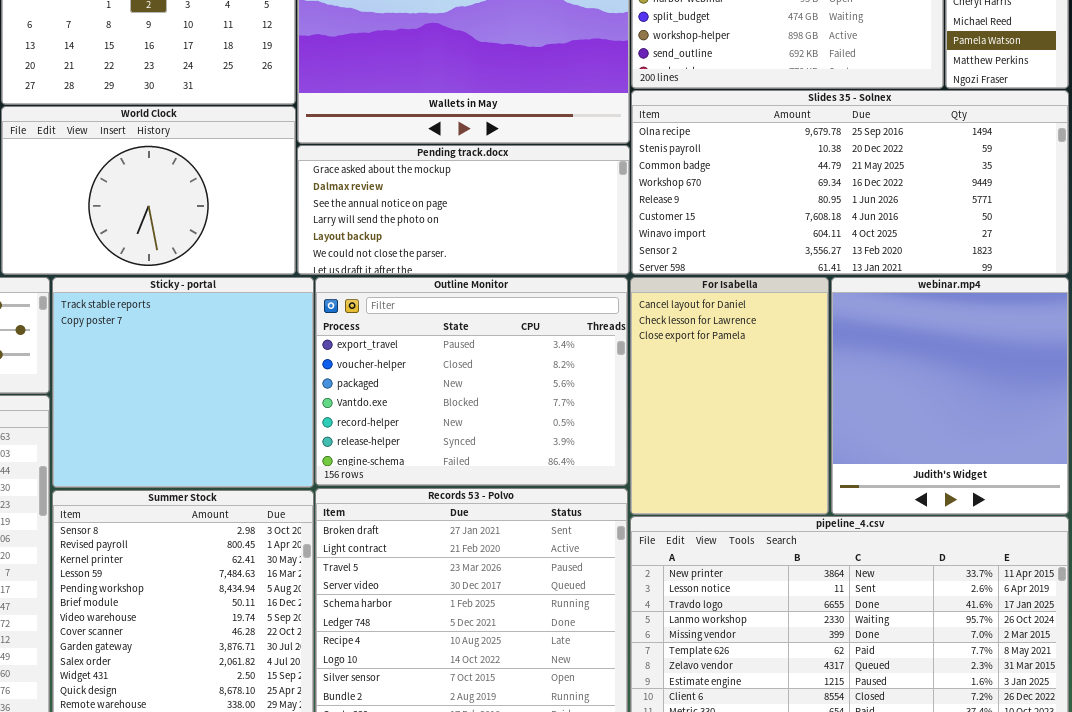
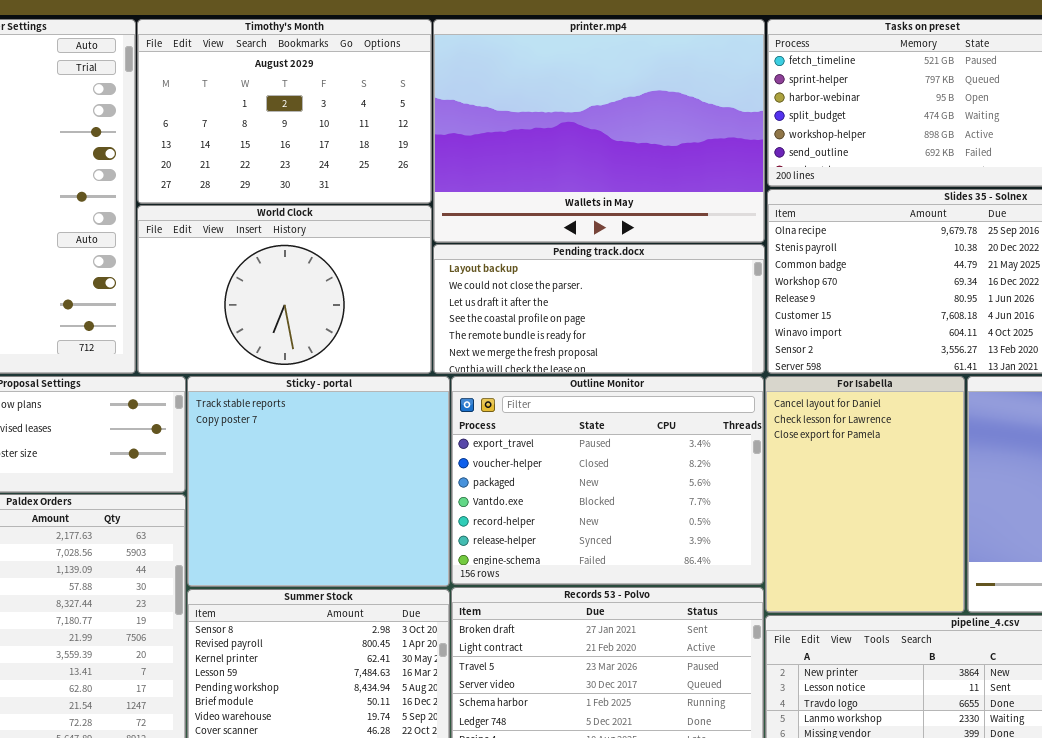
Pending track.docx: [297,145,630,275] -> [433,244,765,374], scrolled down 4 rows

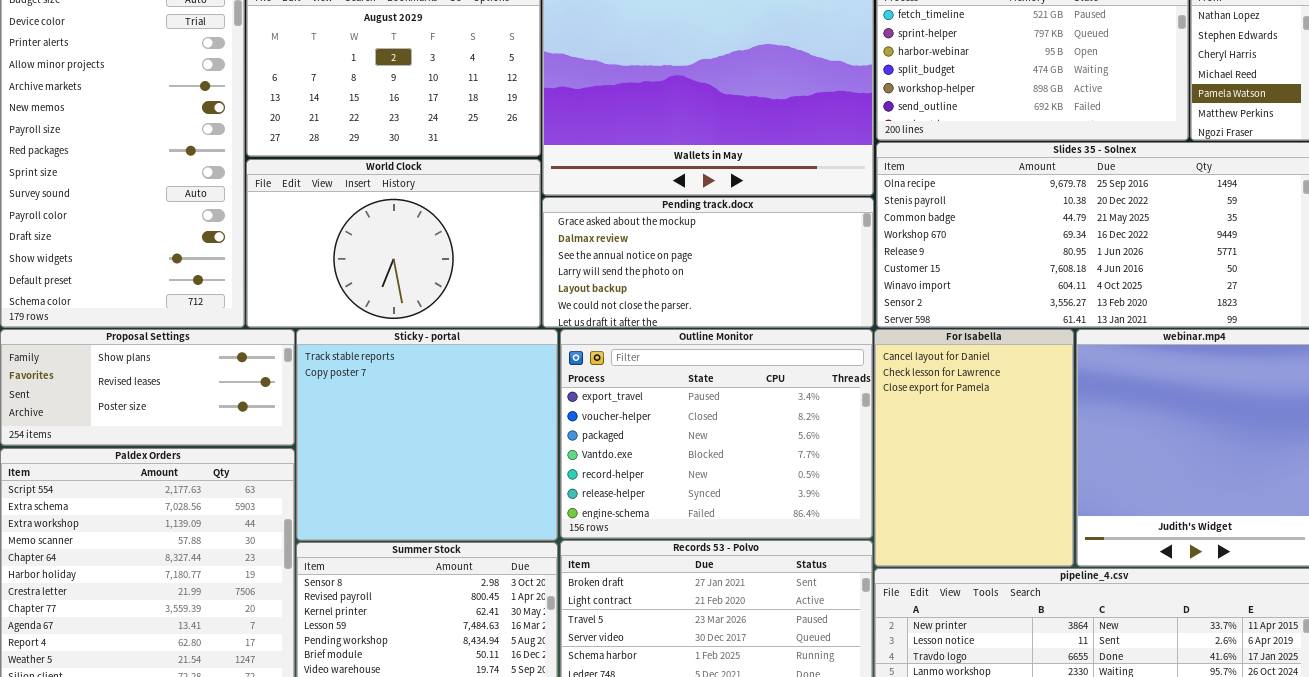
Pending track.docx: [433,244,765,374] -> [542,197,874,328], scrolled up 4 rows

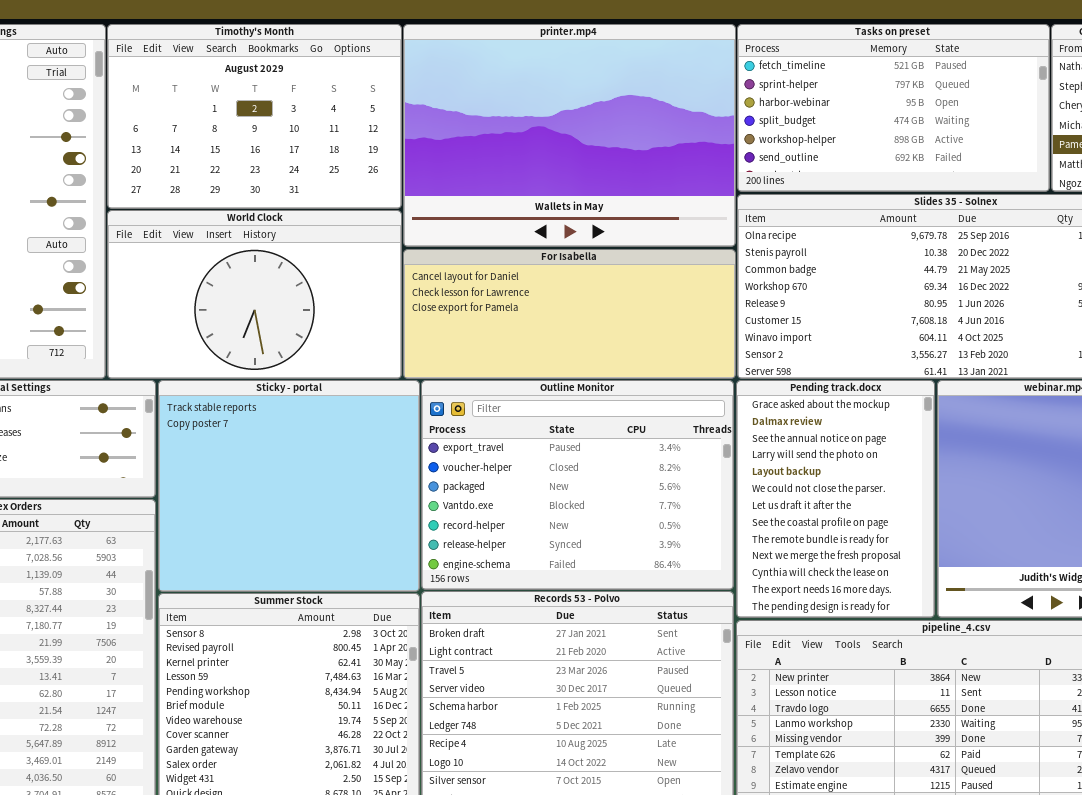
Pending track.docx: [542,197,874,328] -> [736,380,935,618], moved, resized
For Isabella: [874,329,1074,567] -> [403,249,736,379], moved, resized

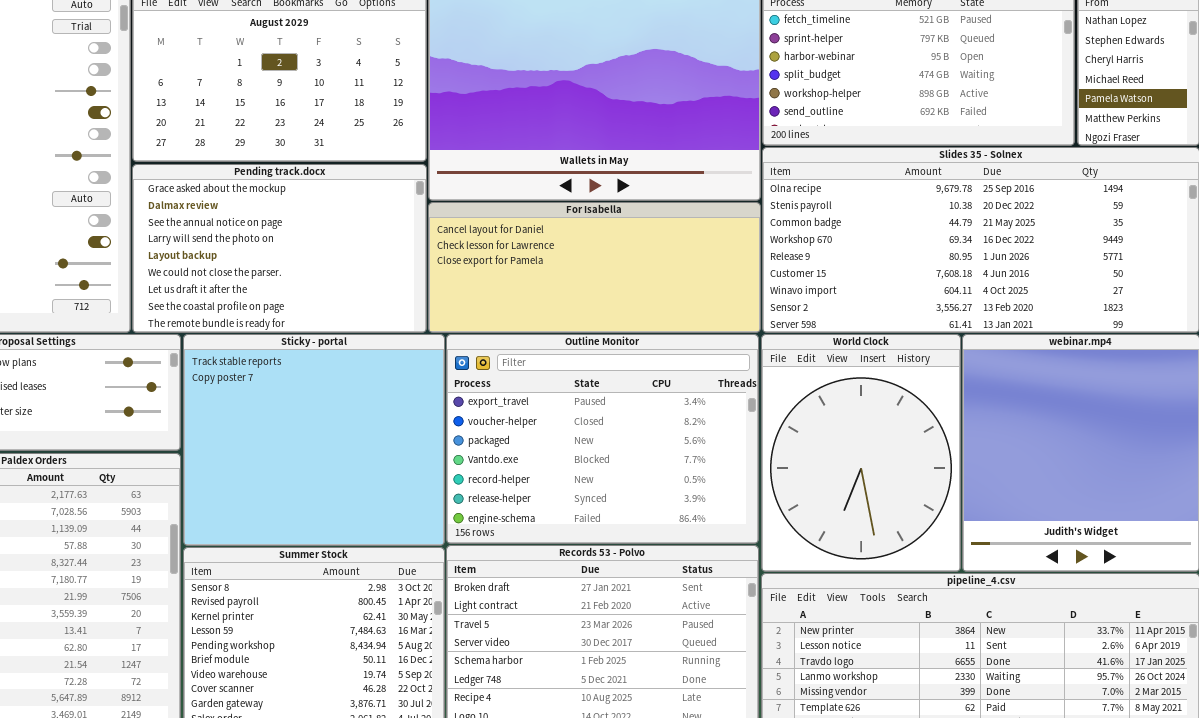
World Clock: [107,210,402,379] -> [761,334,961,572], moved, resized
Pending track.docx: [736,380,935,618] -> [132,164,427,333], moved, resized

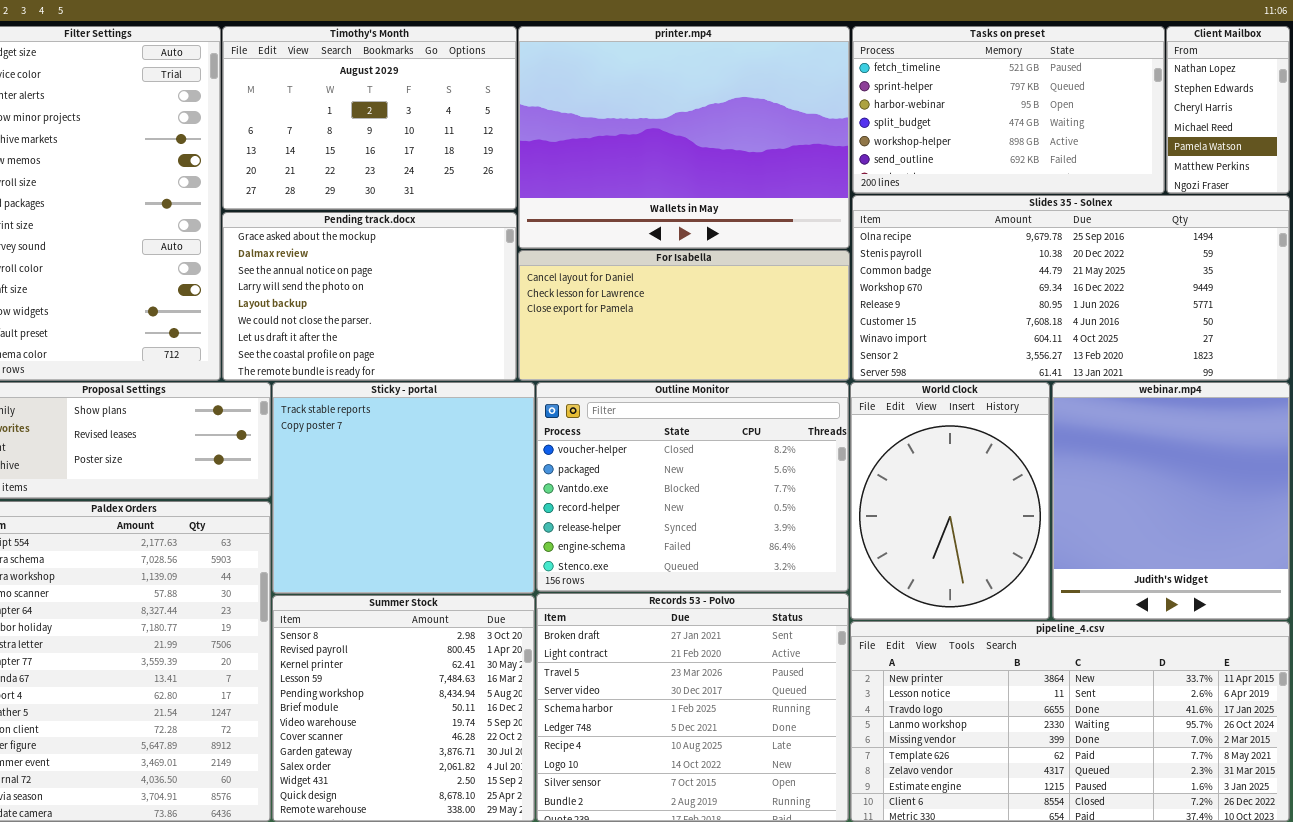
Outline Monitor: [446,334,759,544] -> [536,382,849,592], scrolled down 1 row

